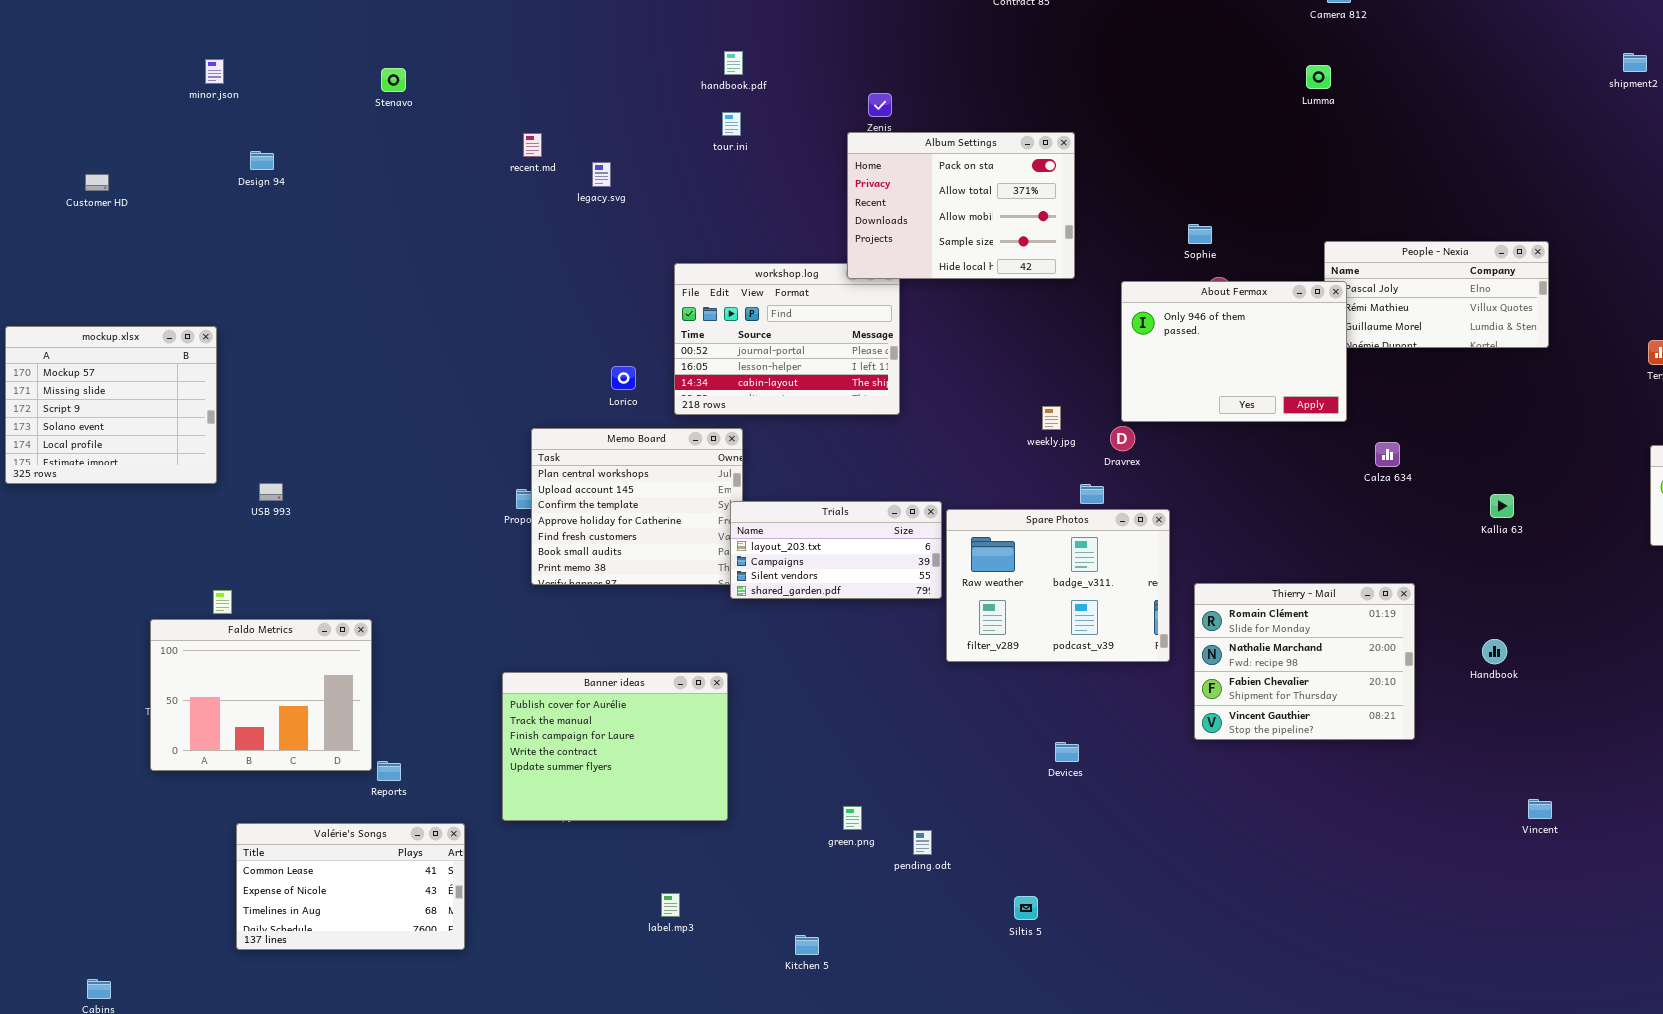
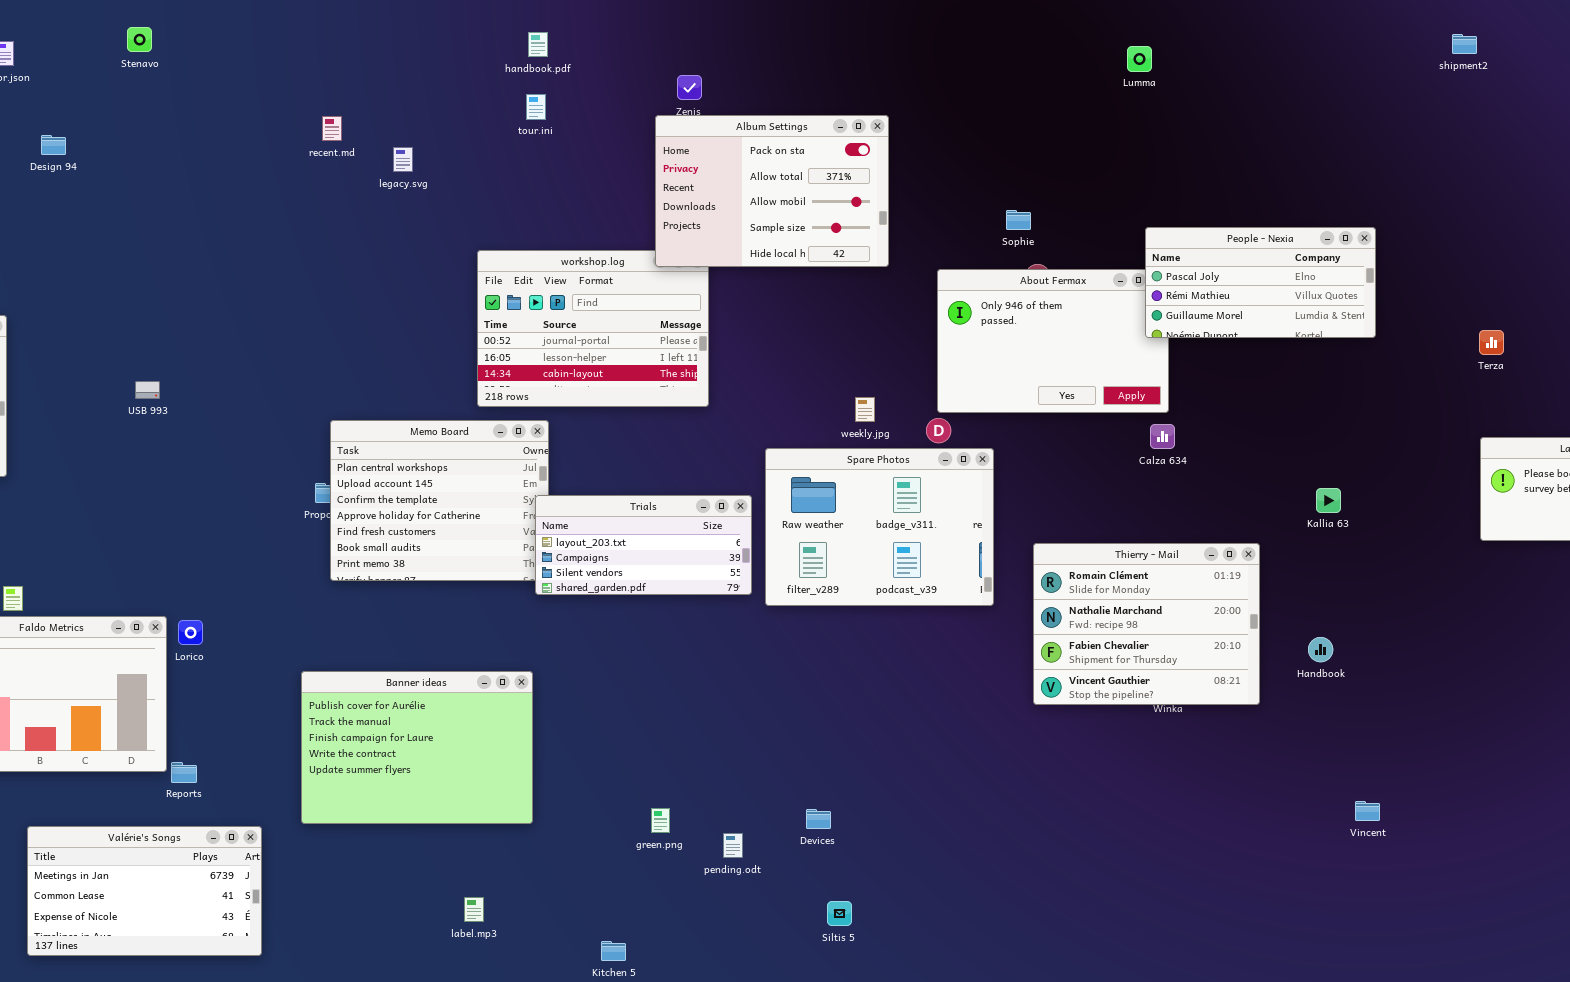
Stenavo: [381,68,406,92] -> [127,27,152,52], moved
People - Nexia: [1324,241,1549,348] -> [1145,227,1376,338], raised
Lorico: [611,366,636,390] -> [178,620,203,645], moved
Calza 634: [1375,442,1400,467] -> [1150,424,1175,449], moved
USB 993: [259,483,283,501] -> [135,381,160,399], moved
Spare Photos: [946,509,1170,662] -> [765,448,994,606], moved
Thierry - Mail: [1194,583,1415,740] -> [1033,543,1260,705], moved
Devices: [1055,742,1079,762] -> [806,809,831,829], moved
Valérie's Songs: [236,823,465,950] -> [27,826,262,956], scrolled up 1 row

